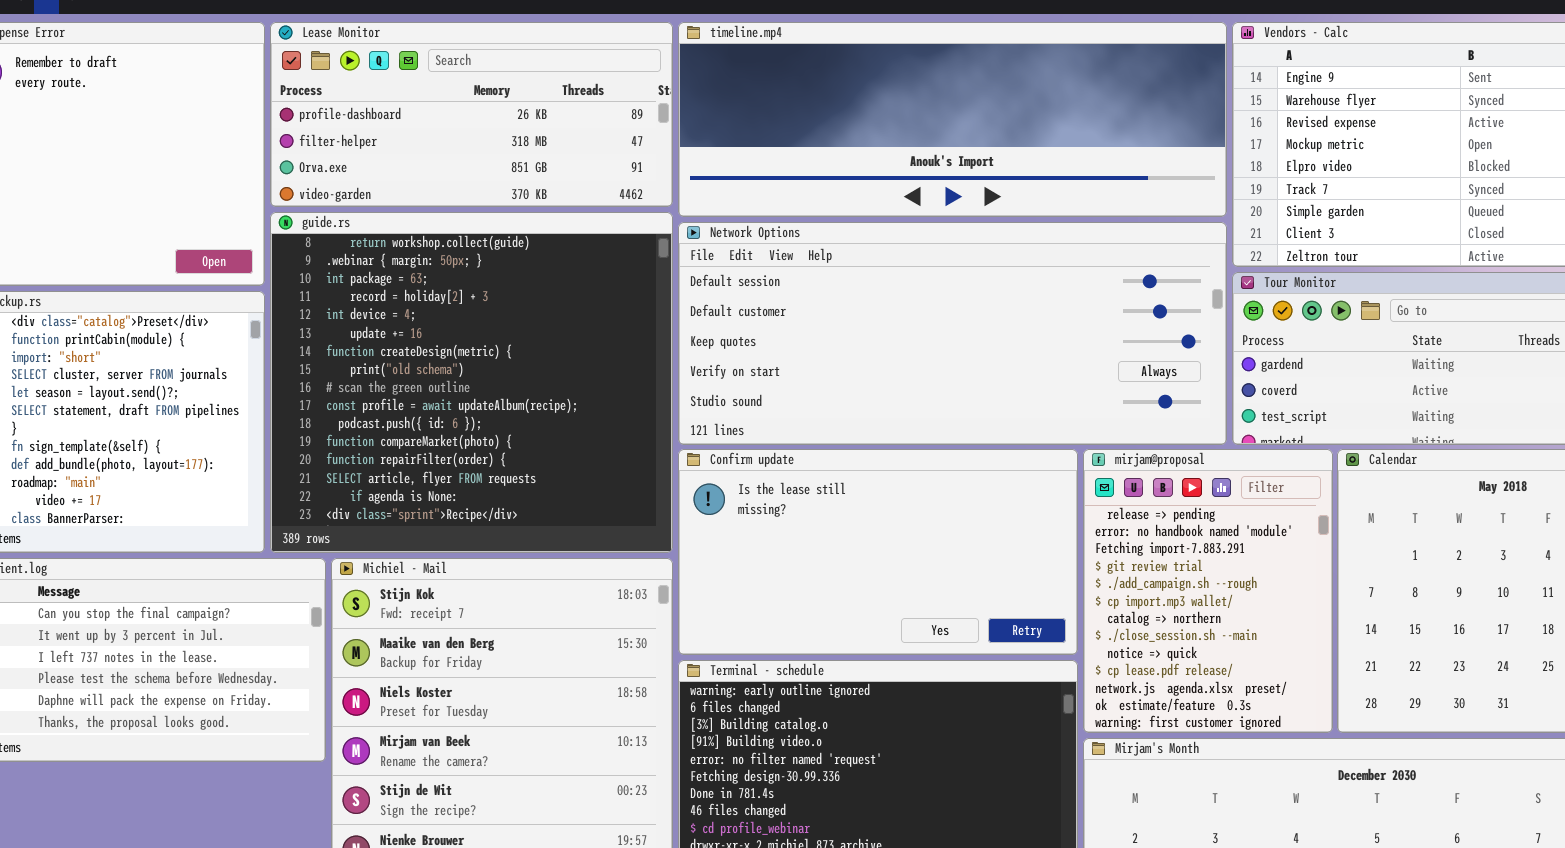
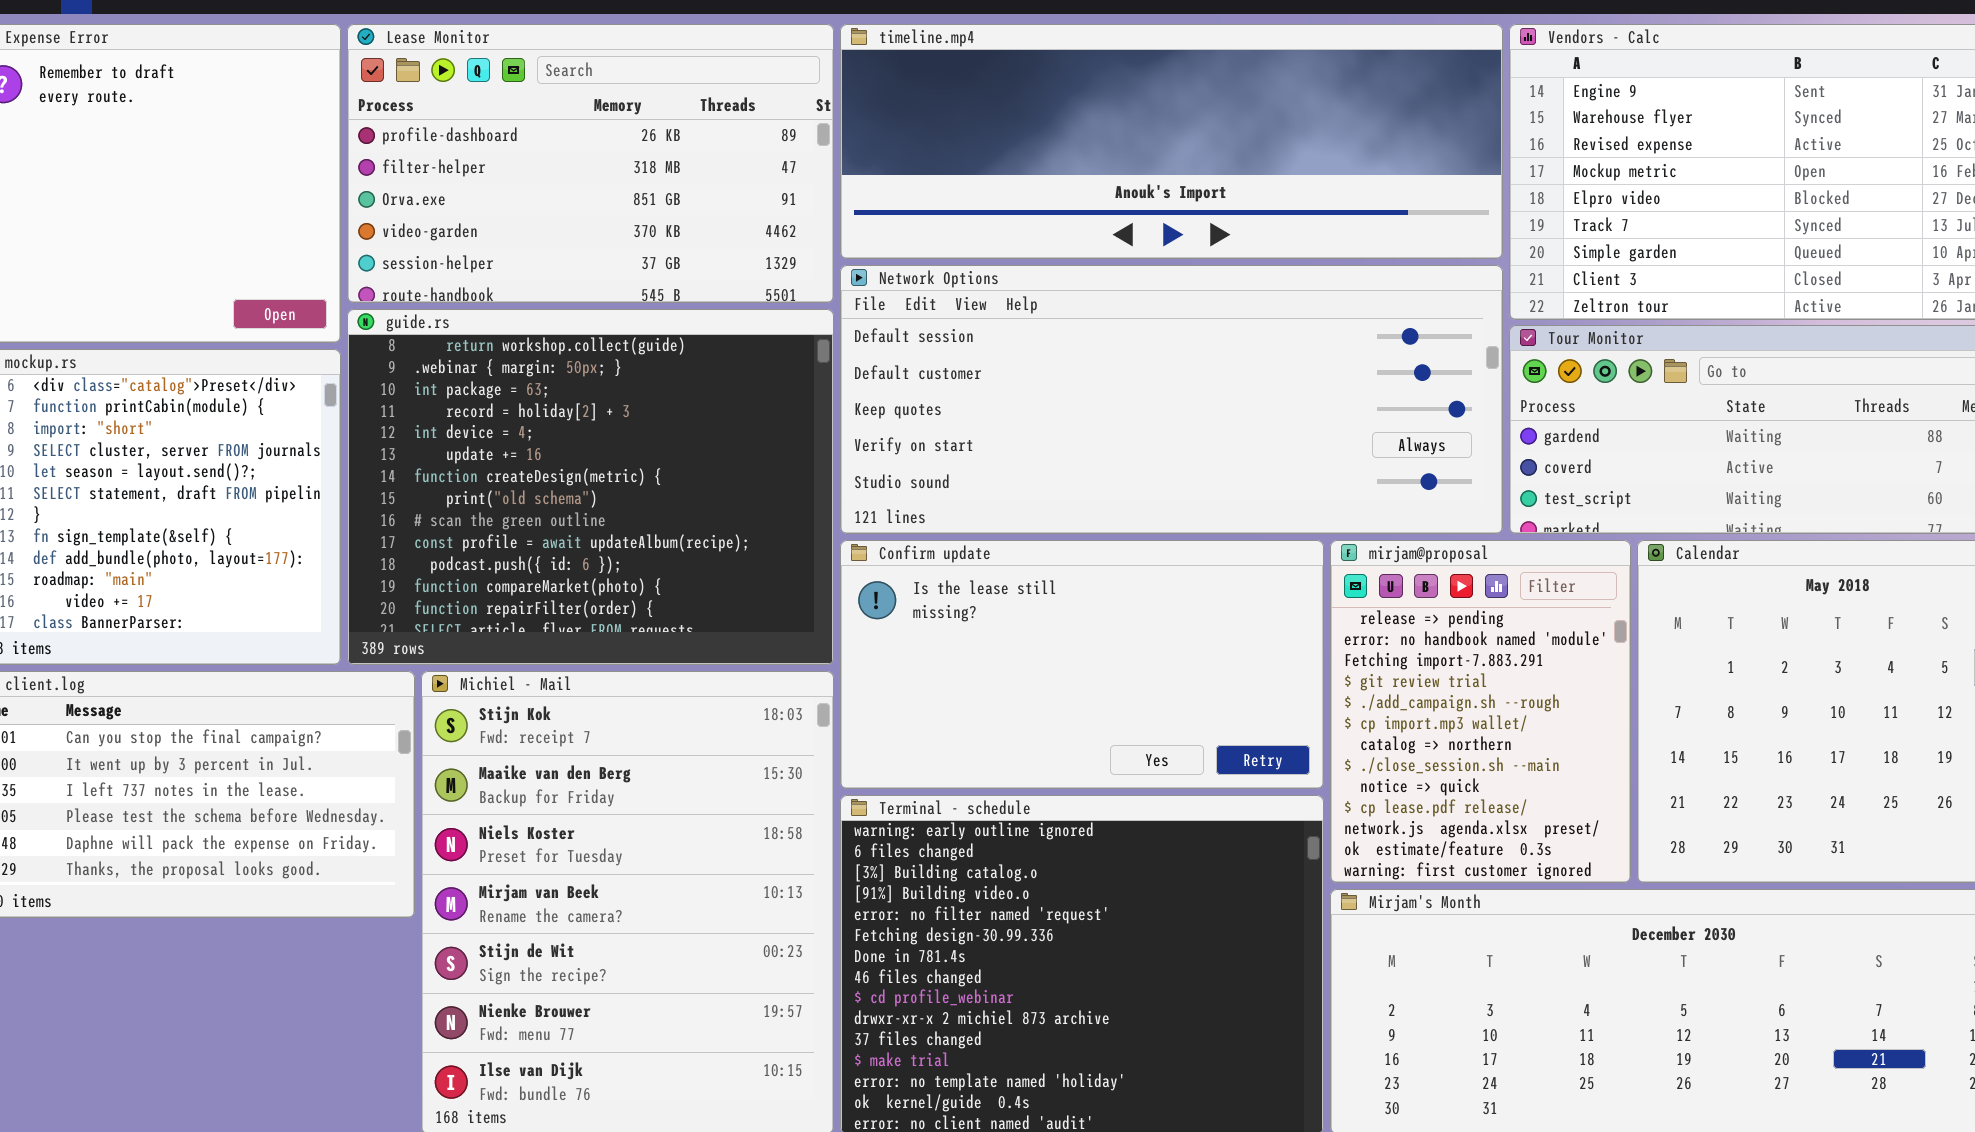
Lease Monitor: [270,22,673,207] -> [347,24,834,303], resized
guide.rs: [270,212,673,553] -> [347,309,834,665], resized

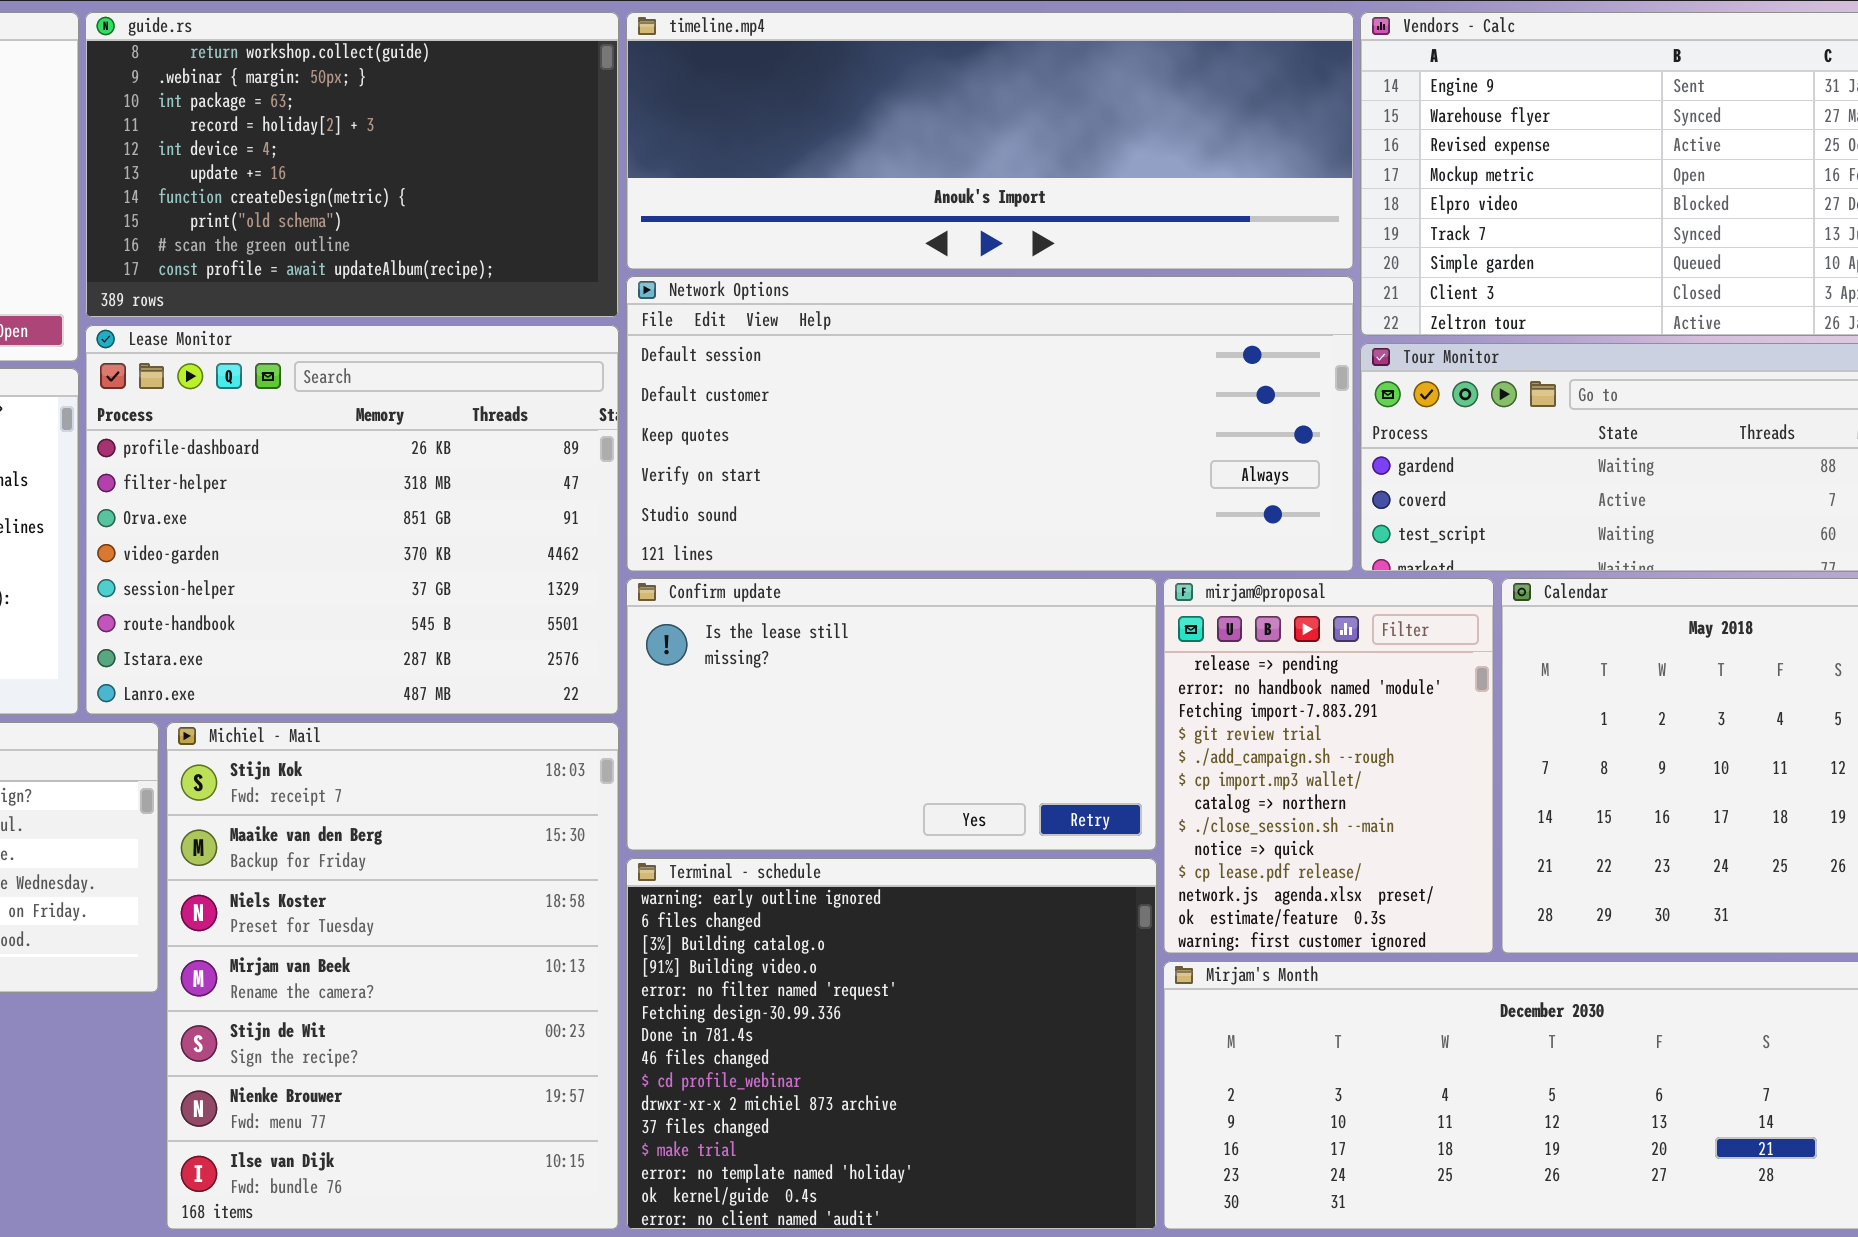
Lease Monitor: [347,24,834,303] -> [85,325,619,715], moved, resized
guide.rs: [347,309,834,665] -> [85,12,619,318], moved, resized

